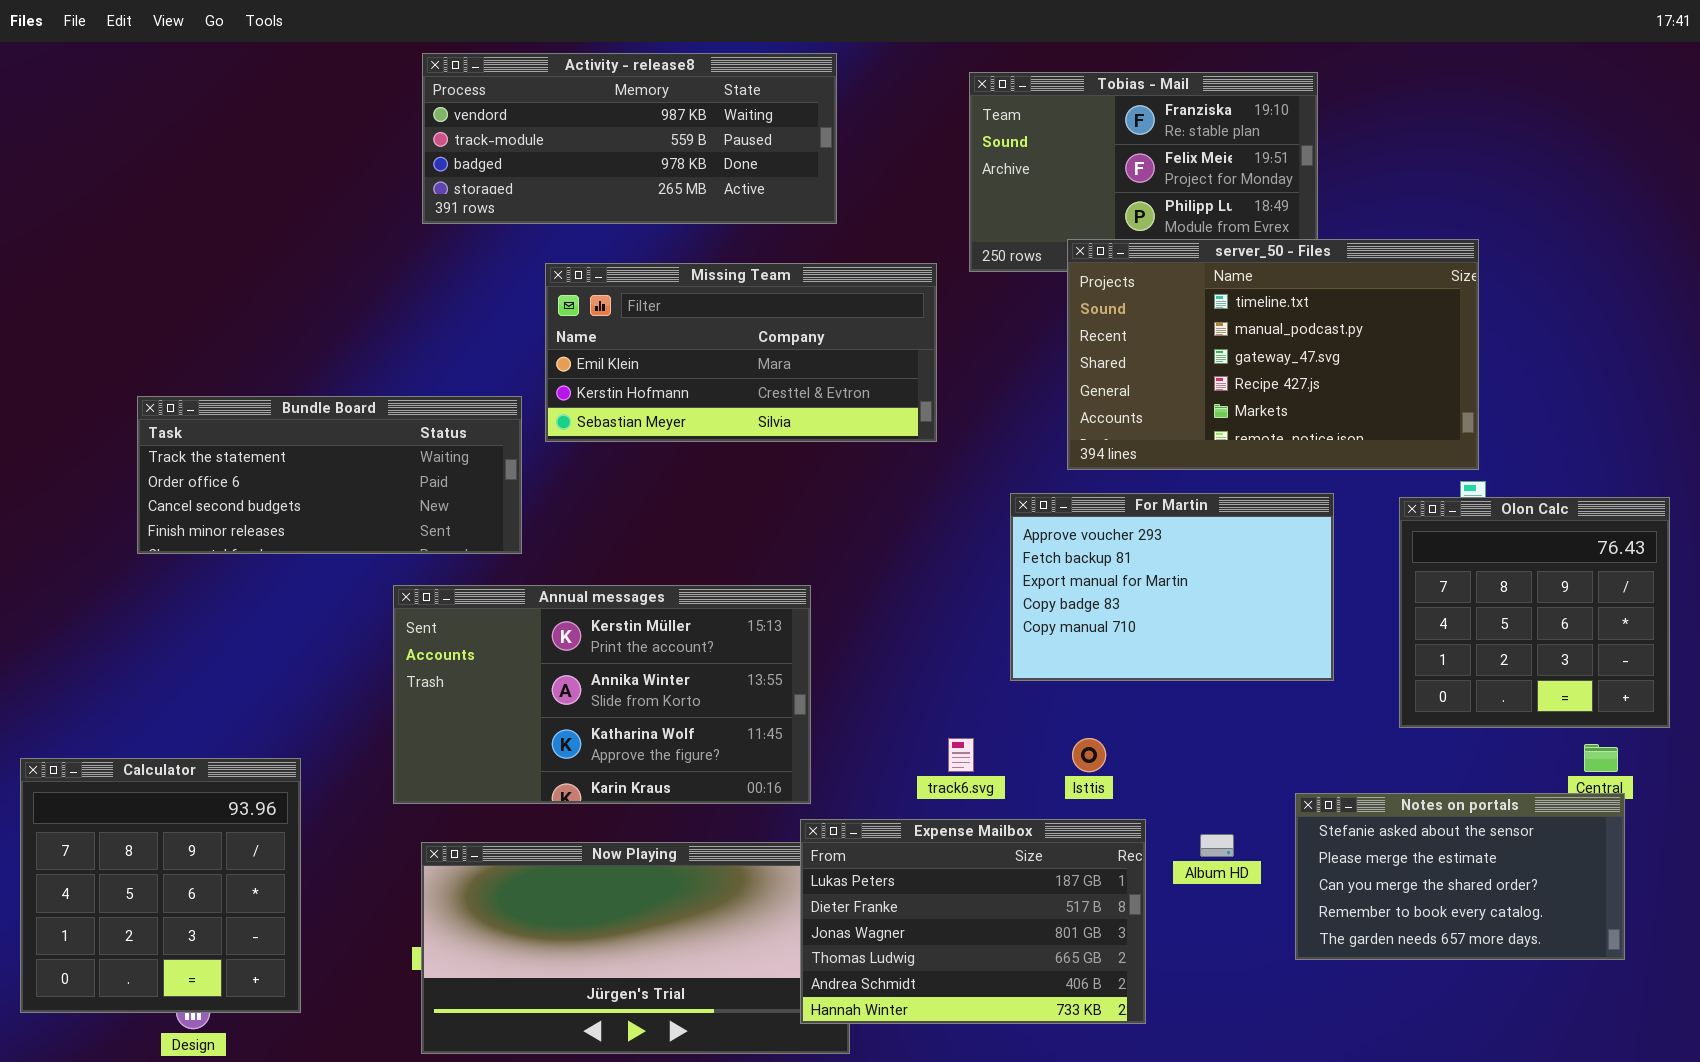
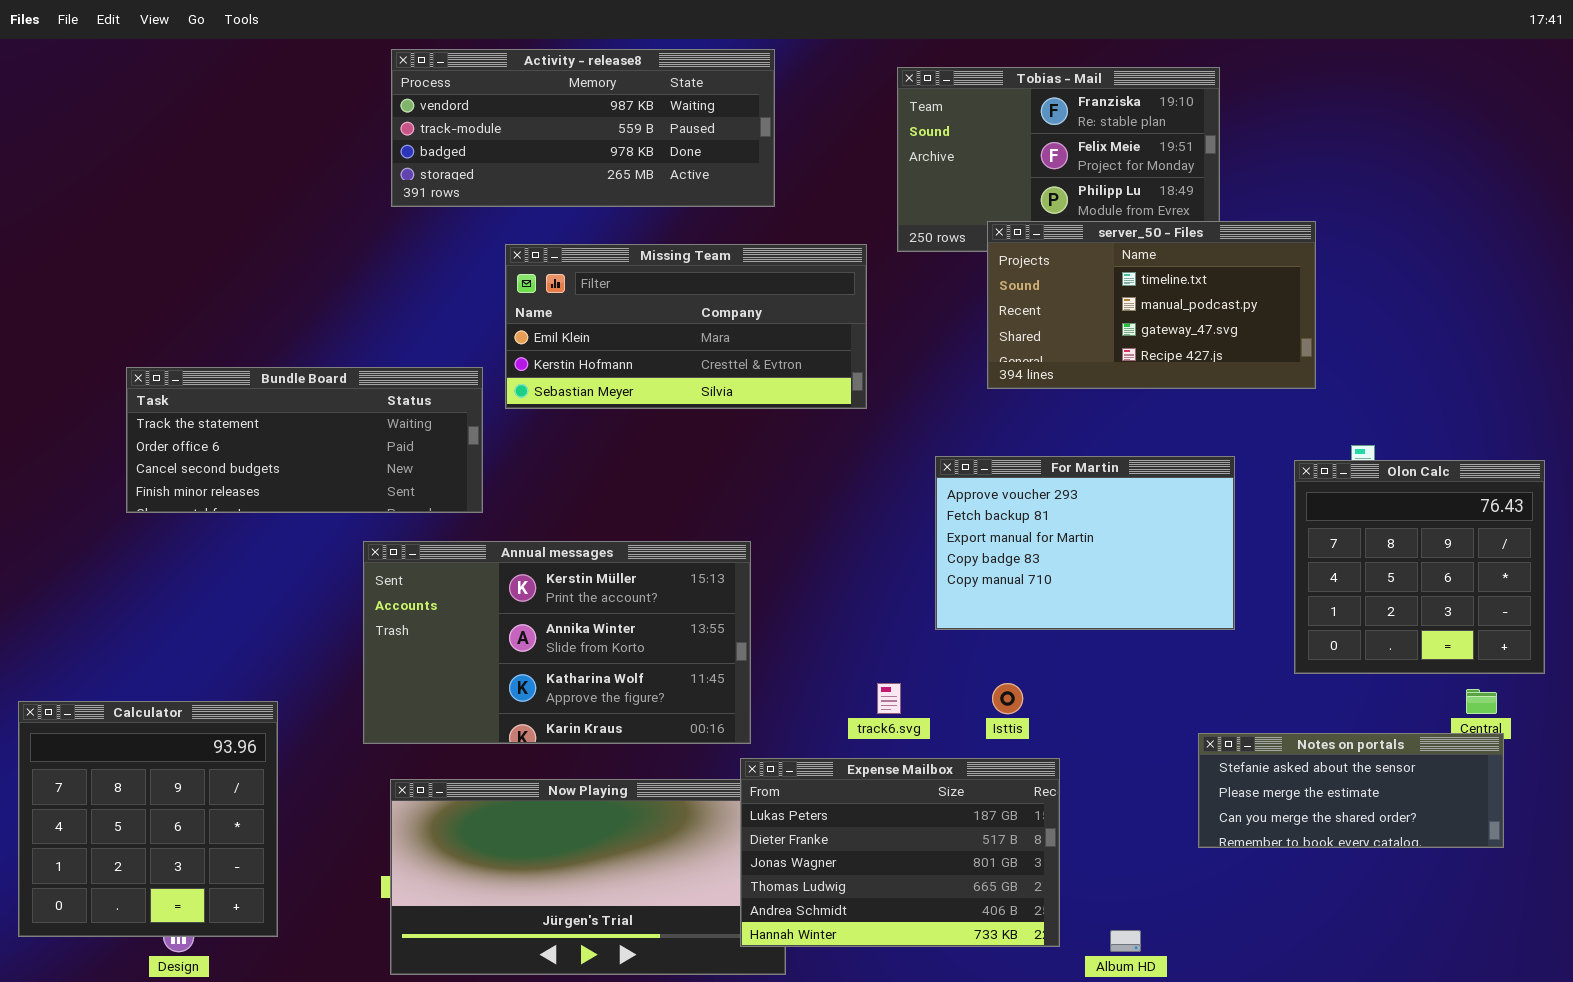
server_50 - Files: [1067,239,1479,470] -> [987,221,1316,389], resized
Notes on portals: [1295,793,1625,960] -> [1198,733,1504,848], resized
Album HD: [1200,834,1234,857] -> [1110,930,1141,952], moved

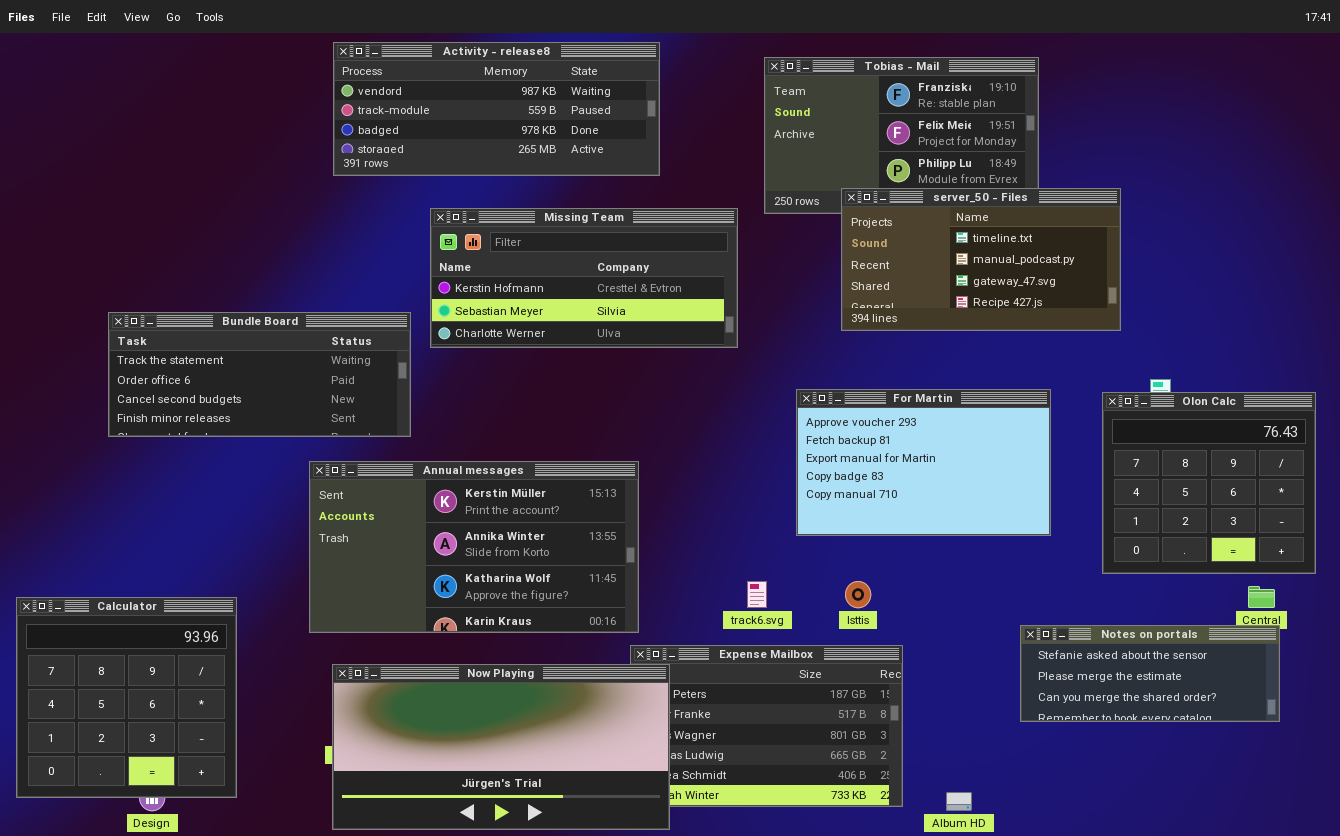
Missing Team: [505,244,867,409] -> [430,208,738,348], scrolled down 1 row
Now Playing: [390,779,786,975] -> [332,664,670,830], raised

